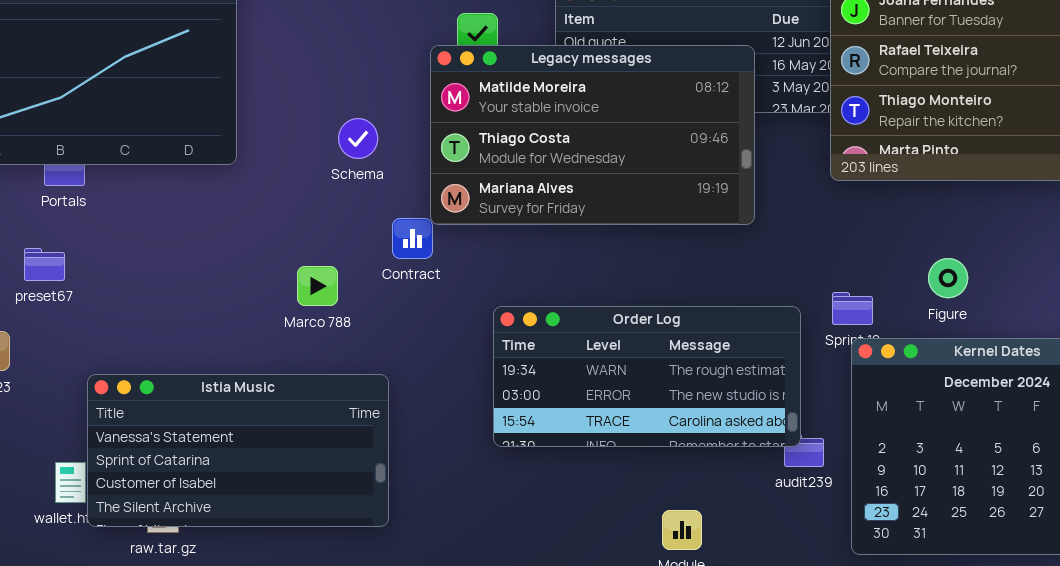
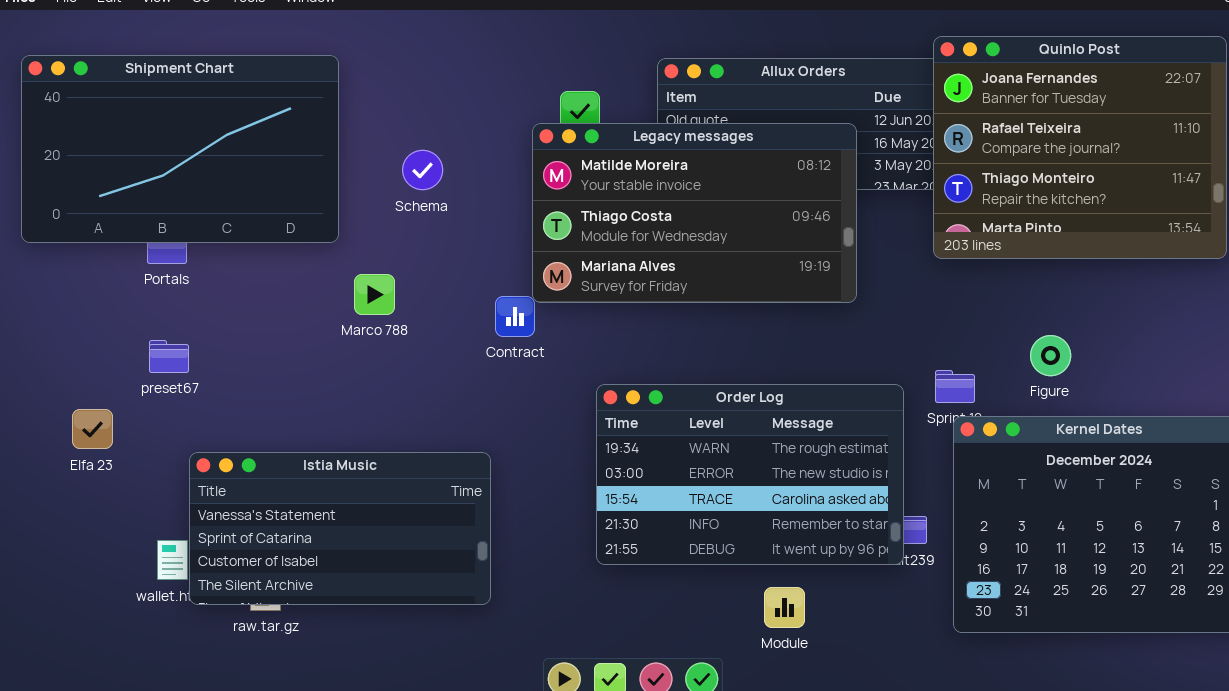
Schema: [338,118,378,159] -> [402,150,443,190], moved
preset67: [24,248,65,281] -> [149,340,189,373], moved
Marco 788: [297,266,338,306] -> [354,274,395,315], moved
Order Log: [493,306,801,447] -> [596,384,904,565], resized

